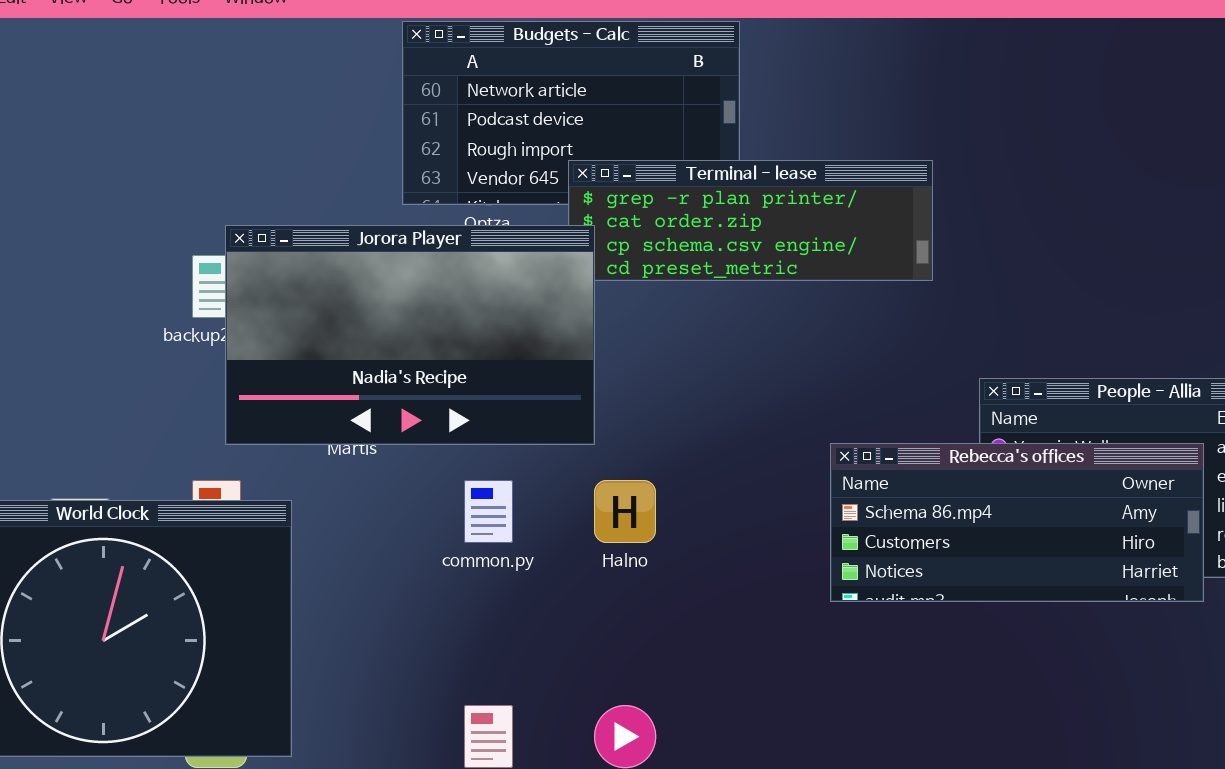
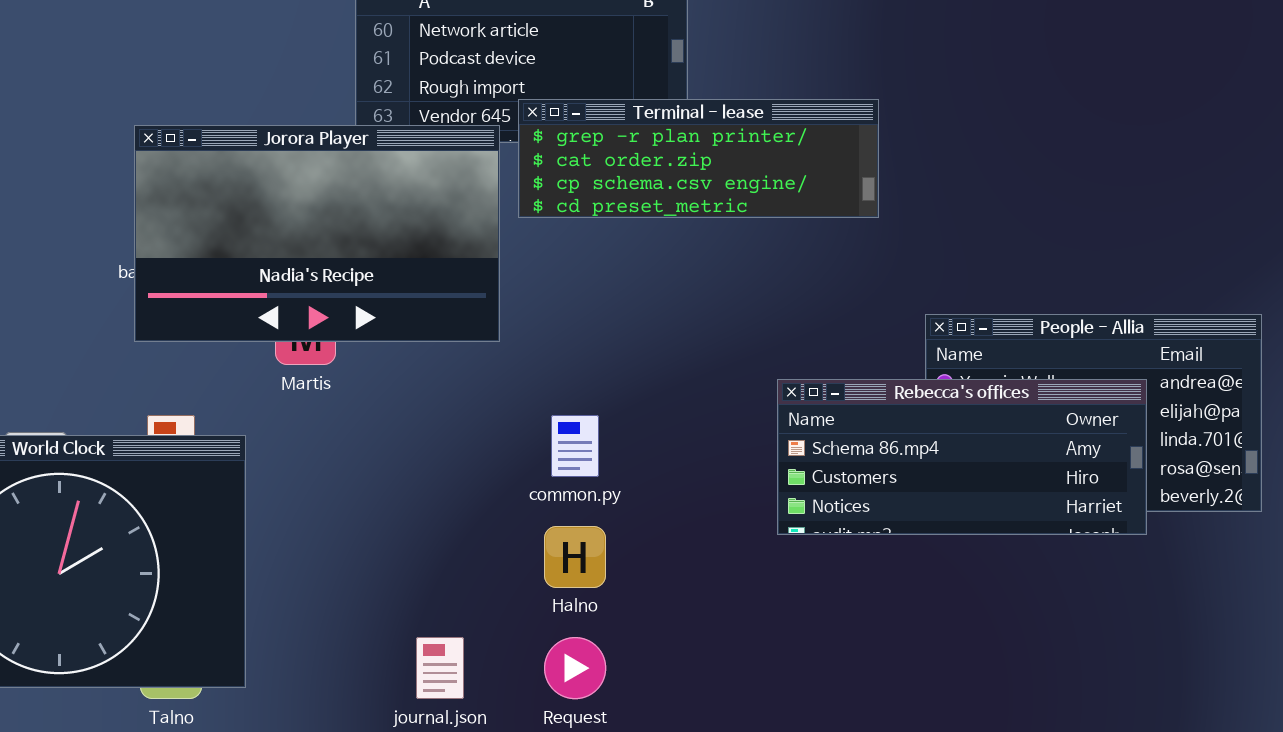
Jorora Player: [225,225,595,445] -> [134,125,500,342], moved
common.py: [464,480,513,543] -> [551,415,599,477], moved
Halno: [594,480,656,543] -> [544,526,606,588], moved

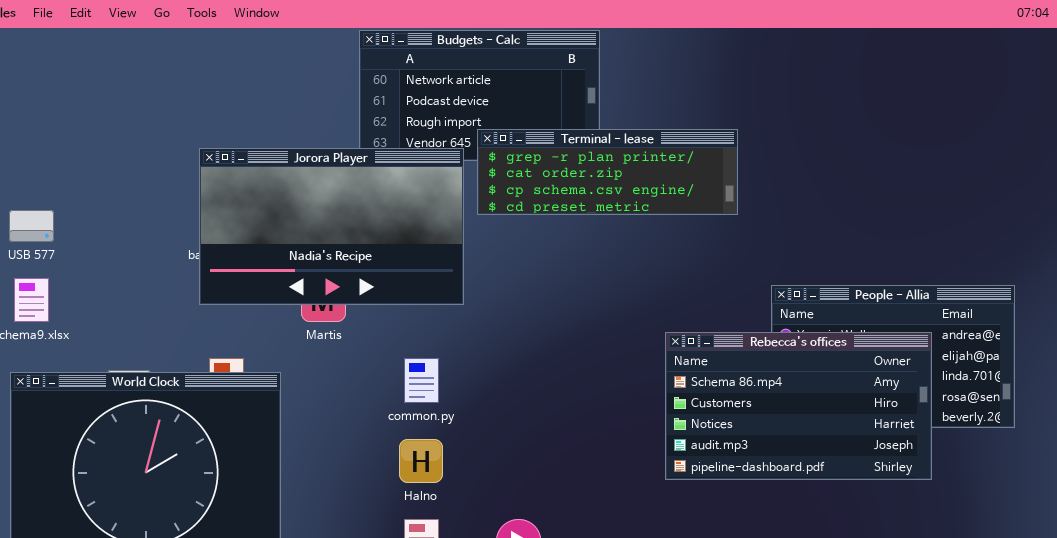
Rebecca's offices: [777,379,1147,535] -> [665,332,932,480], resized
common.py: [551,415,599,477] -> [404,358,439,403], moved
Halno: [544,526,606,588] -> [399,439,443,483], moved

